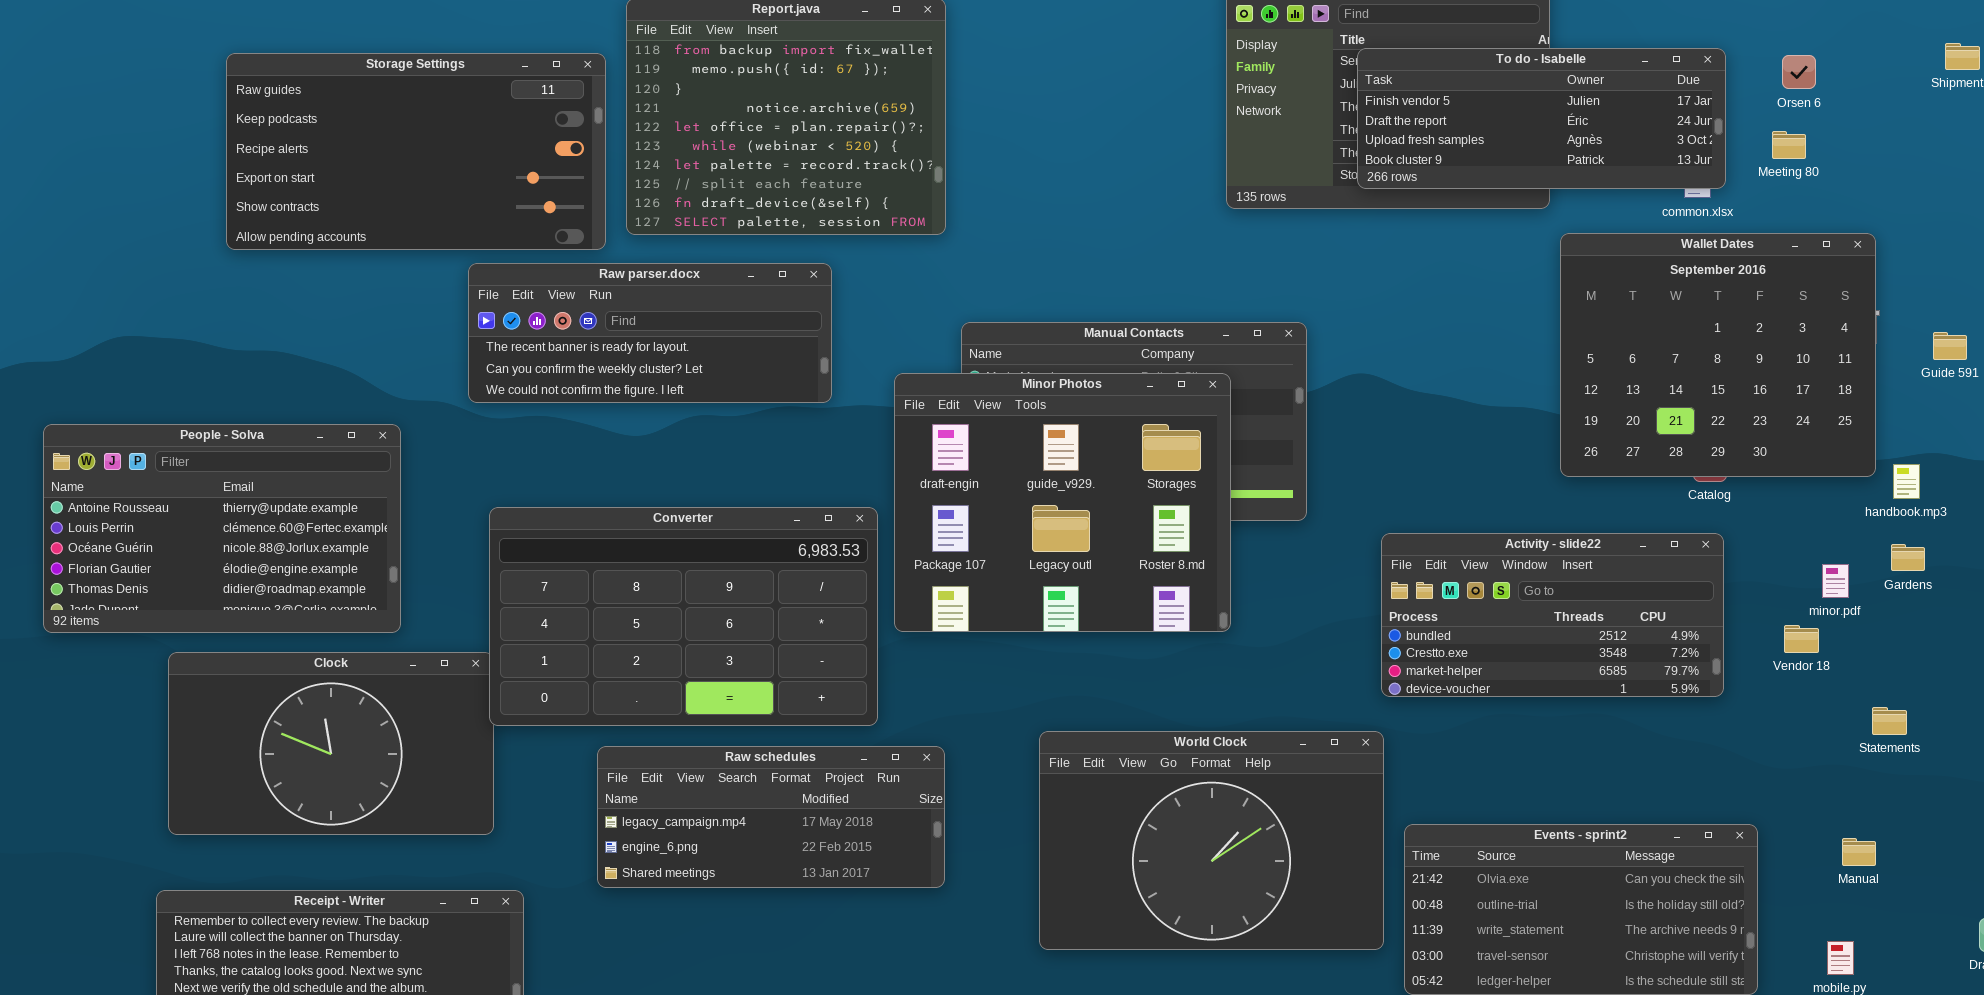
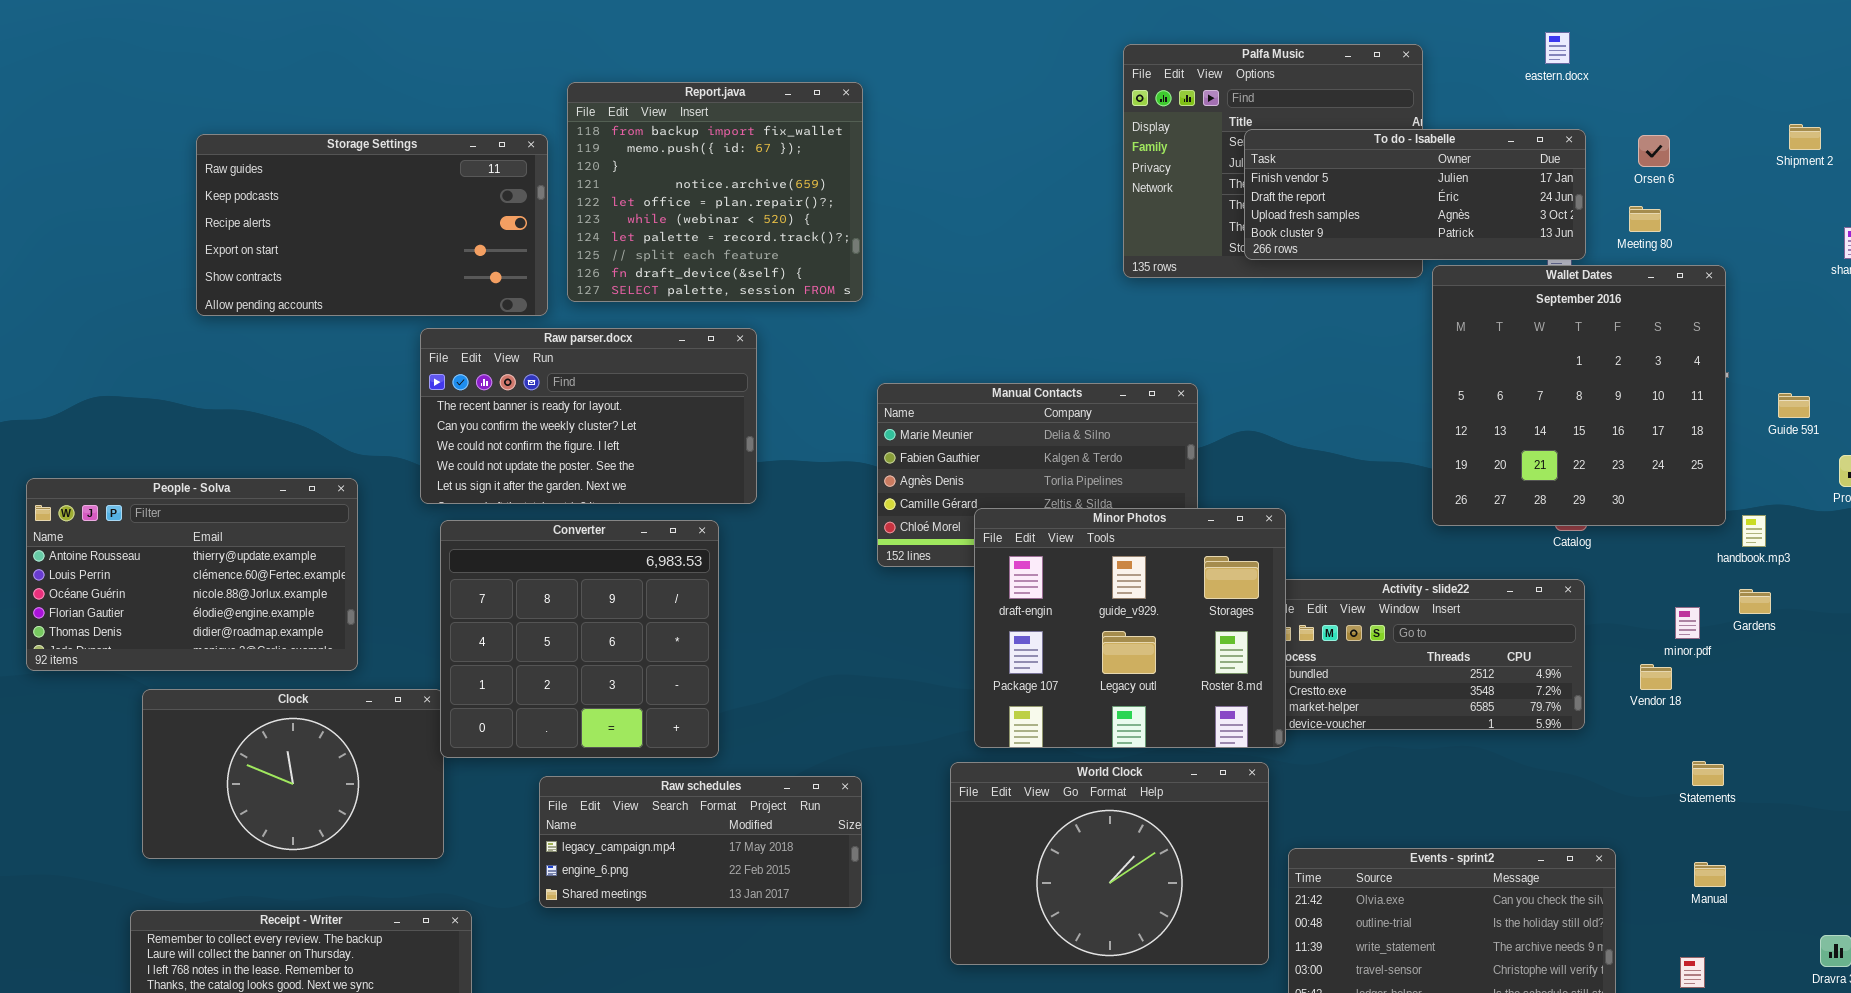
Wallet Dates: [1560,233,1876,477] -> [1432,265,1726,526], resized
Raw parser.docx: [468,263,832,403] -> [420,328,757,504], resized
Minor Photos: [894,373,1231,632] -> [974,508,1286,748], moved
Converter: [489,507,878,726] -> [440,520,719,758], resized
Statements: [1872,707,1907,735] -> [1692,761,1724,786], moved

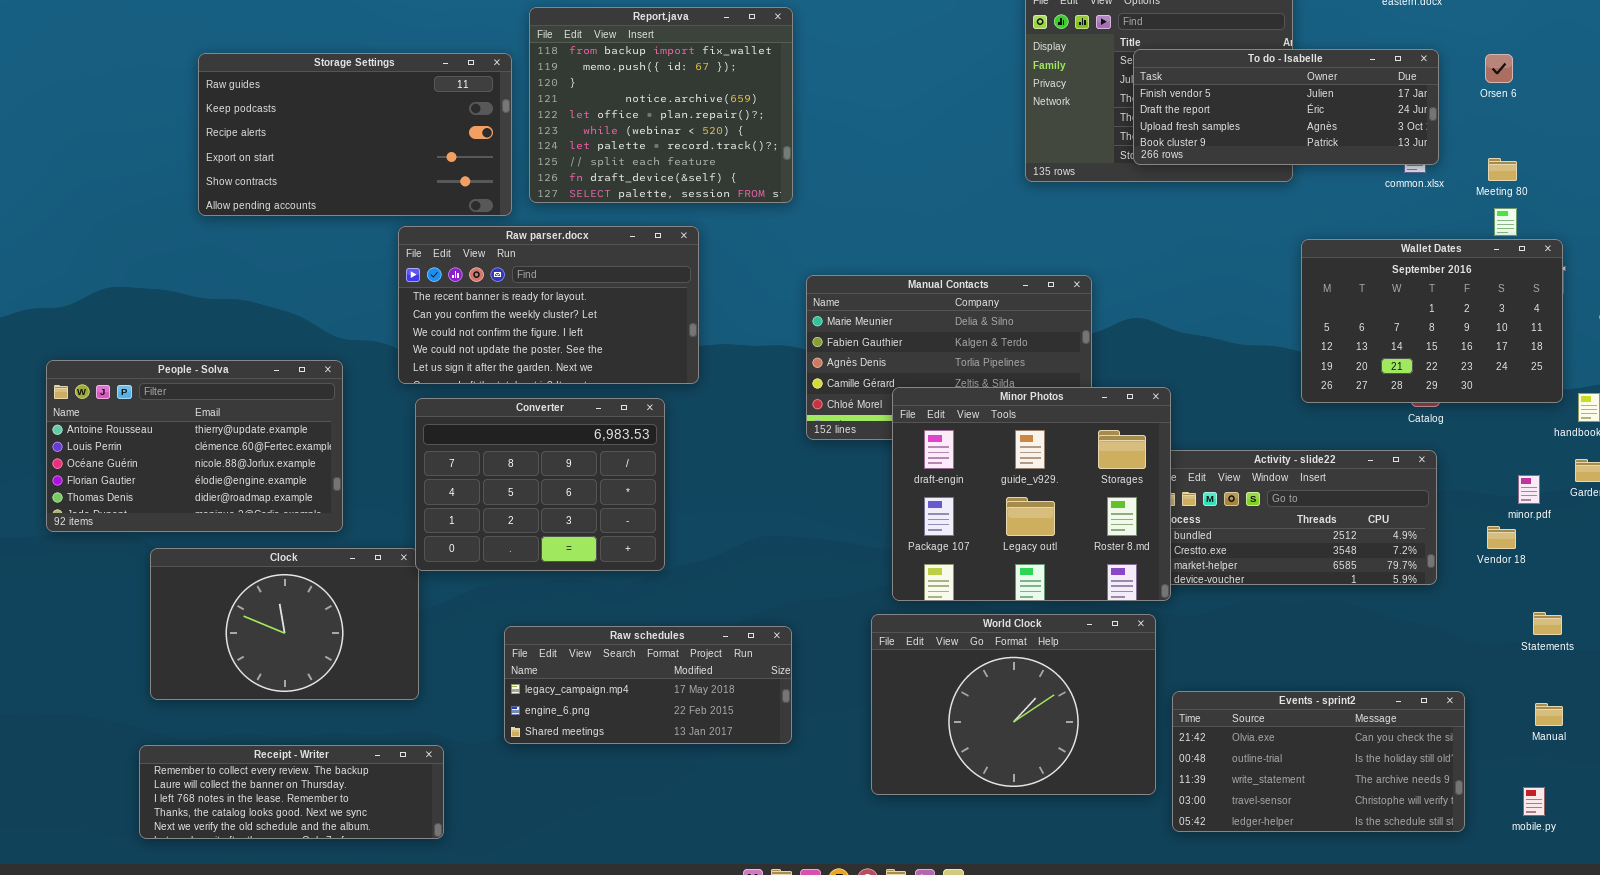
Meeting 80: [1629,206,1661,232] -> [1488,158,1517,181], moved
Wallet Dates: [1432,265,1726,526] -> [1301,239,1563,403], resized
Converter: [440,520,719,758] -> [415,398,665,571], resized

